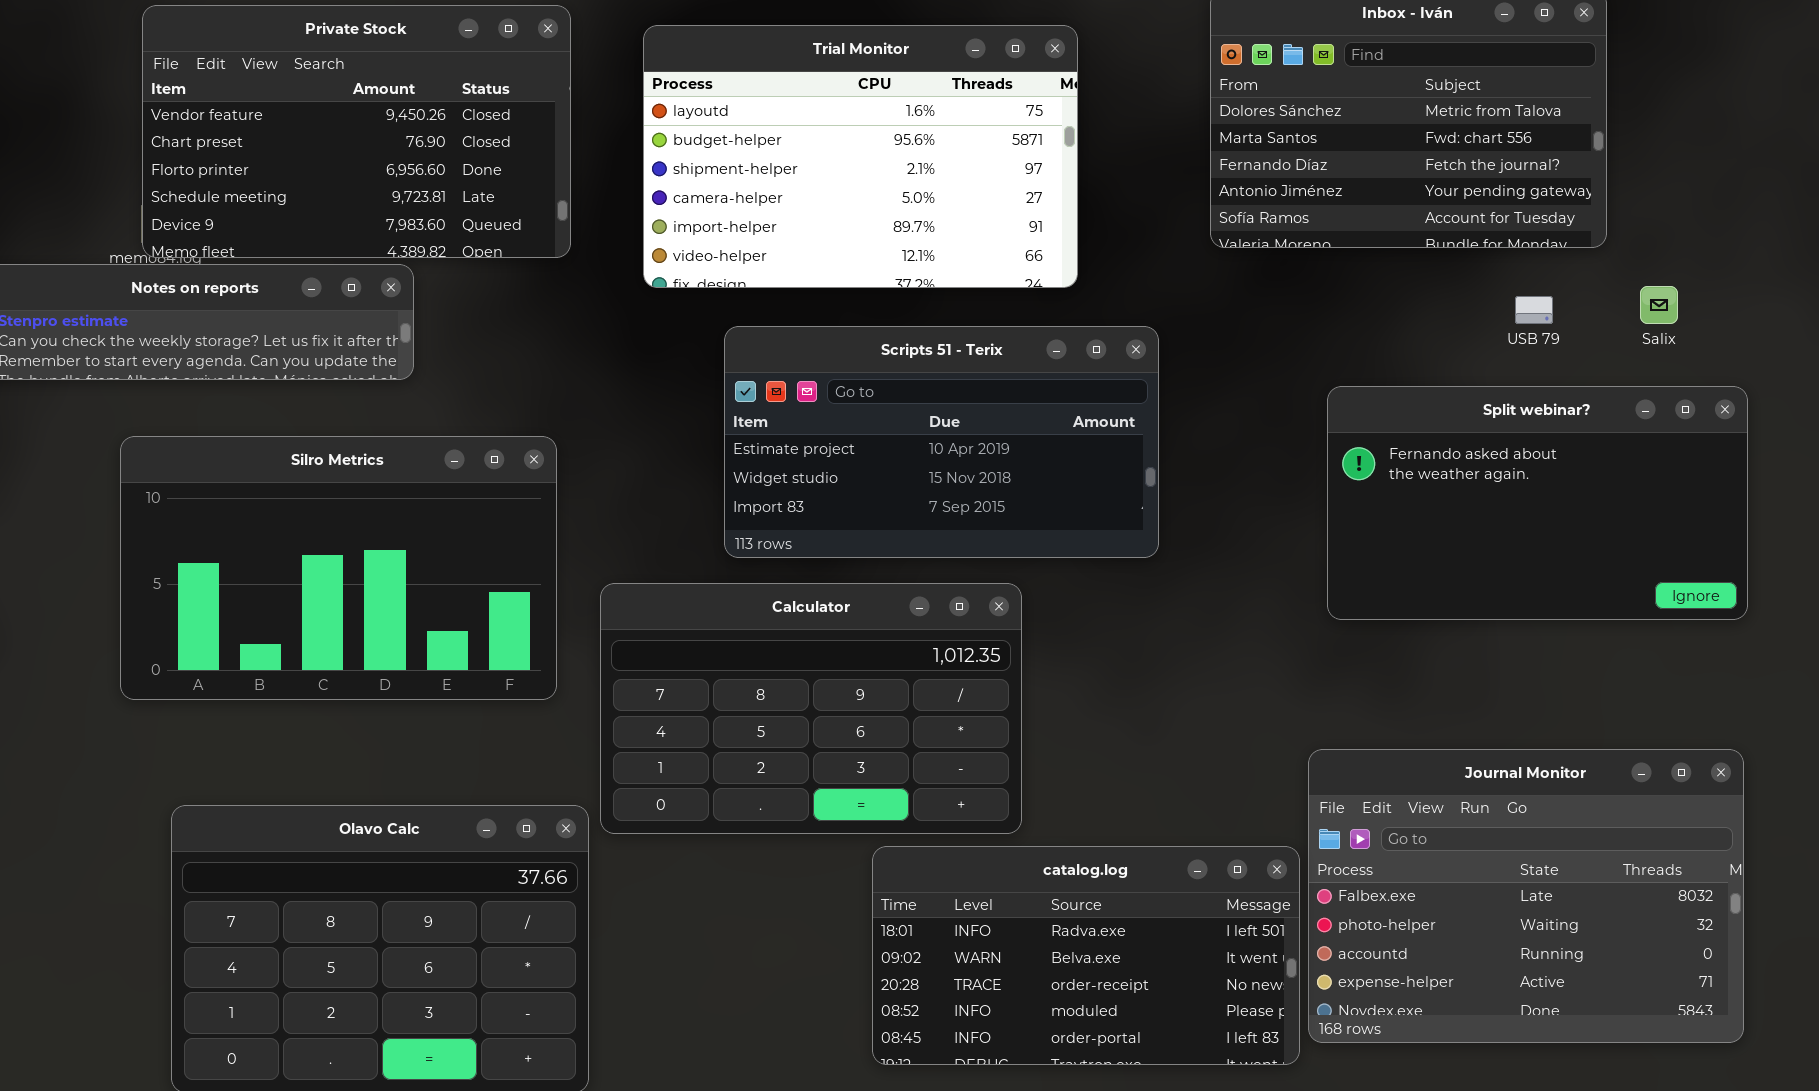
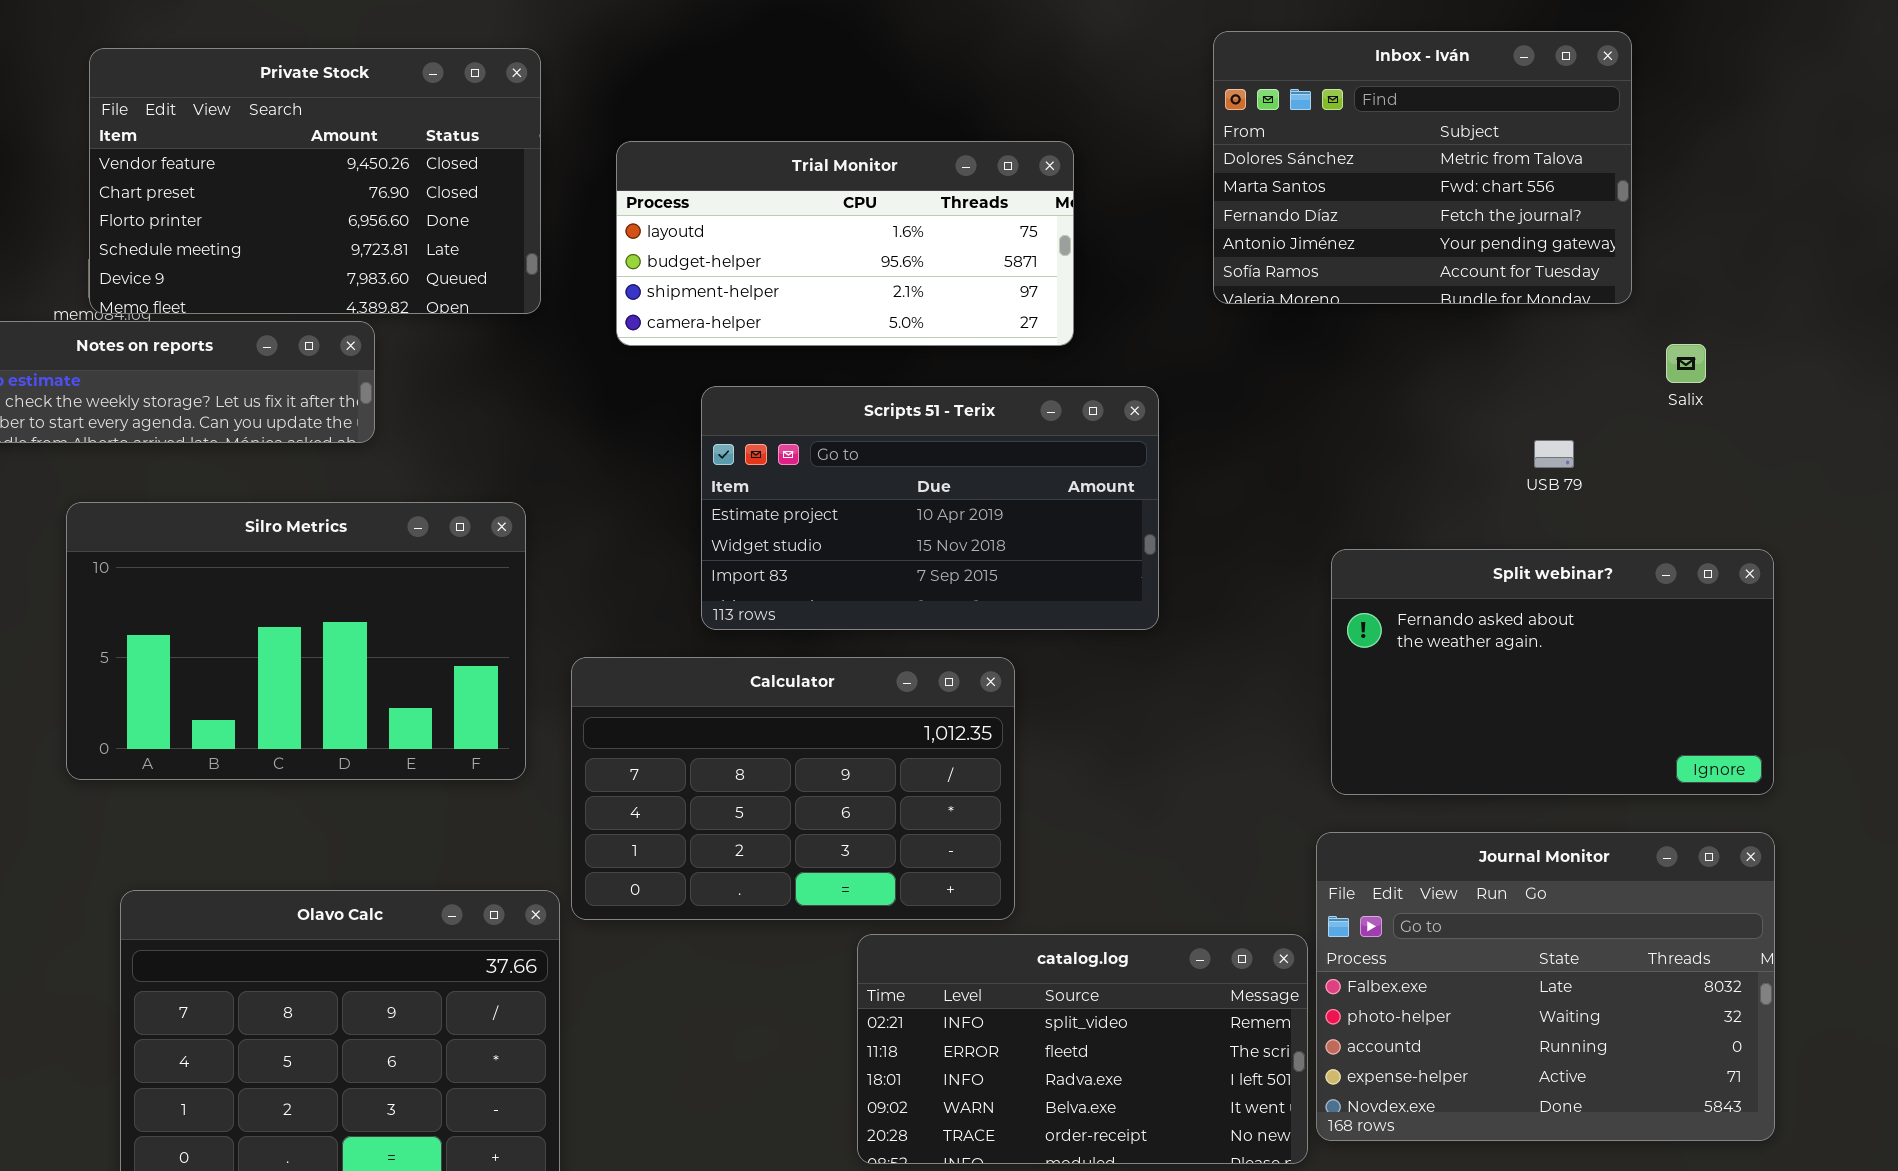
Trial Monitor: [643,25,1078,288] -> [616,141,1074,346], resized
USB 79: [1515,296,1553,324] -> [1534,440,1574,468], moved
Split webinar?: [1327,386,1748,620] -> [1331,549,1774,795], moved
catalog.log: [872,846,1300,1065] -> [857,934,1308,1164], scrolled up 2 rows

